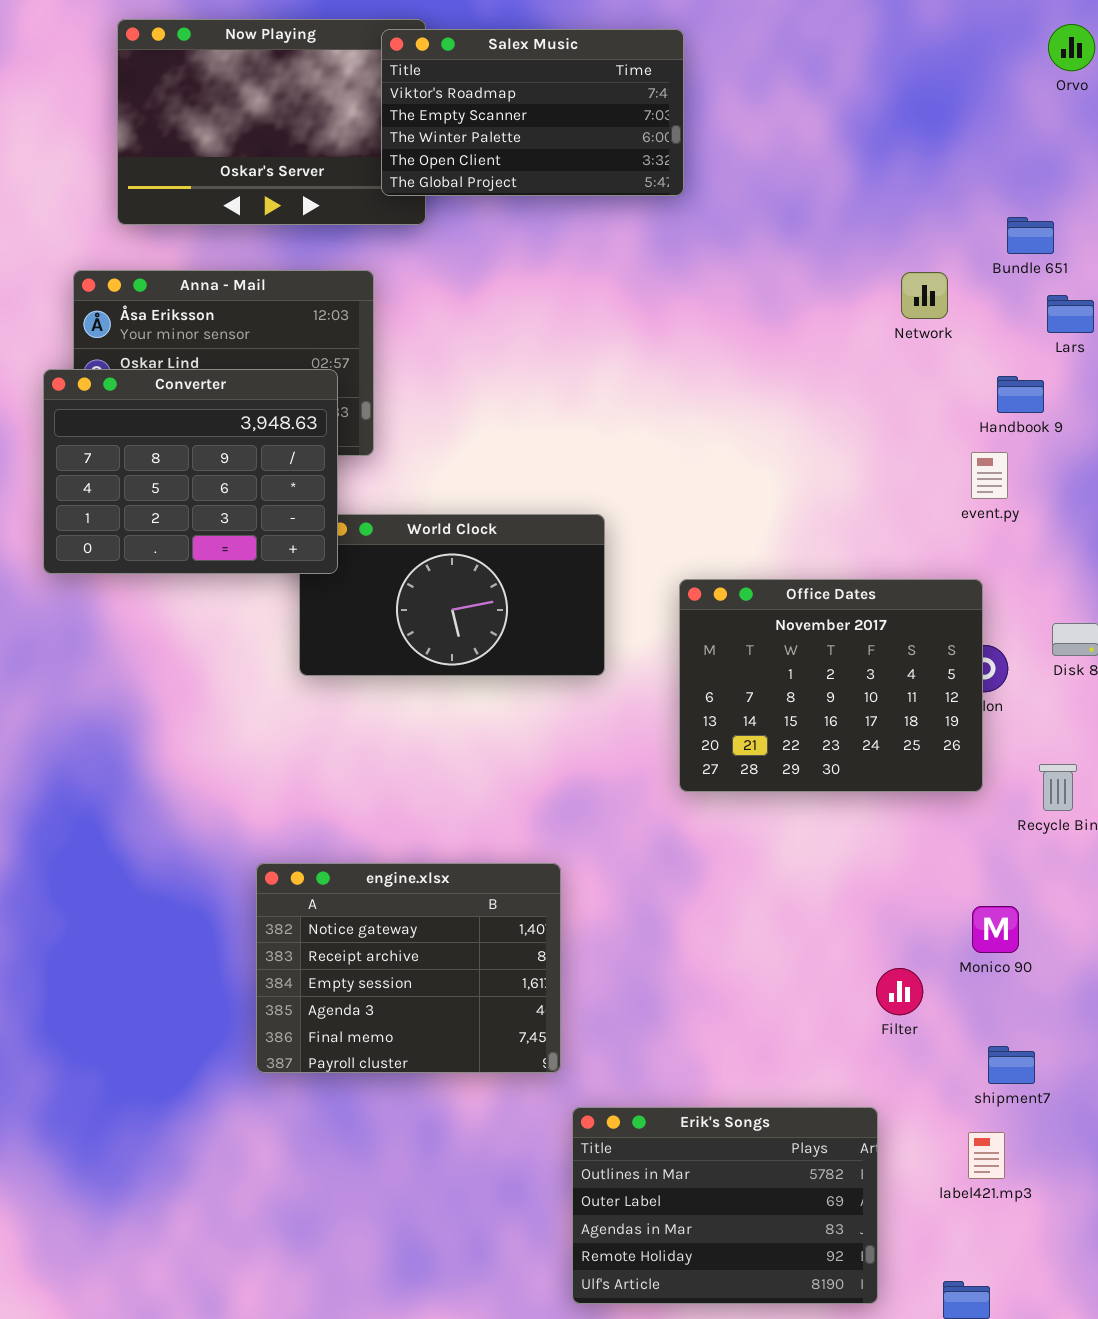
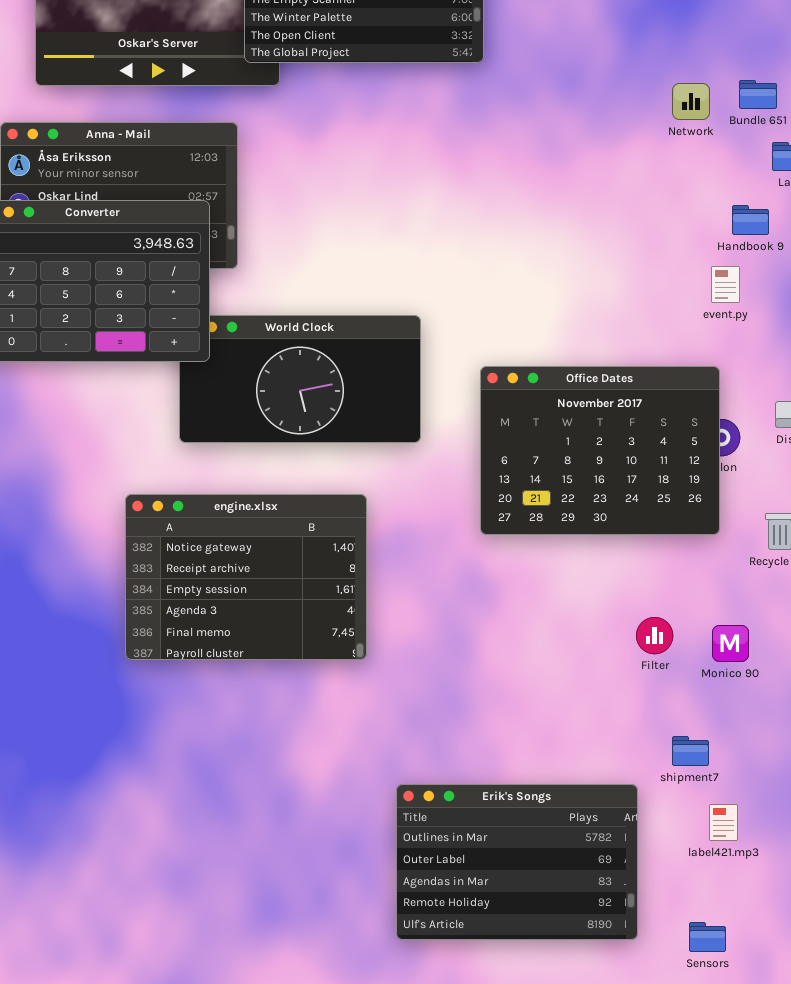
Network: [901,272,948,319] -> [672,83,710,120], moved
engine.xlsx: [256,863,561,1073] -> [125,494,367,660], moved
Filter: [876,968,923,1015] -> [636,617,673,654], moved
shipment7: [988,1046,1035,1084] -> [672,736,709,766], moved

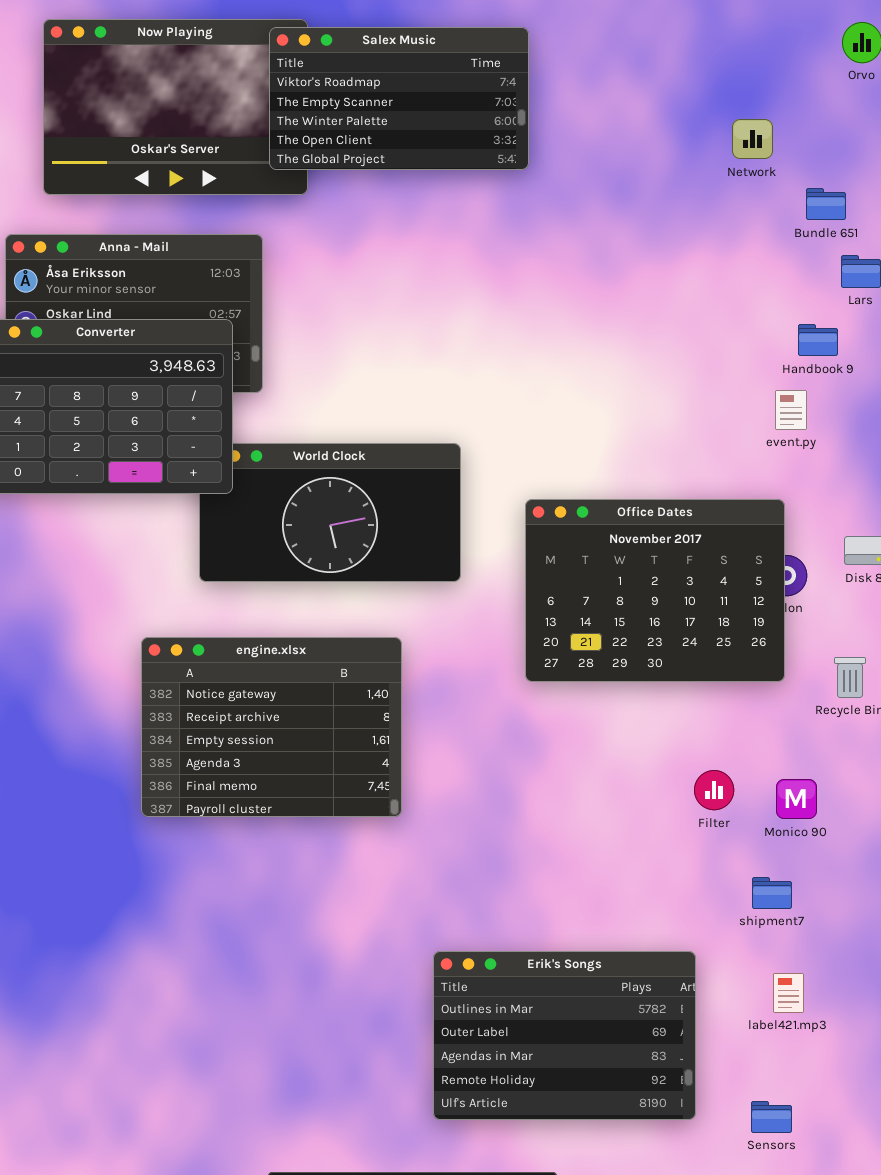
Network: [672,83,710,120] -> [732,119,773,159], moved
shipment7: [672,736,709,766] -> [752,877,792,909], moved

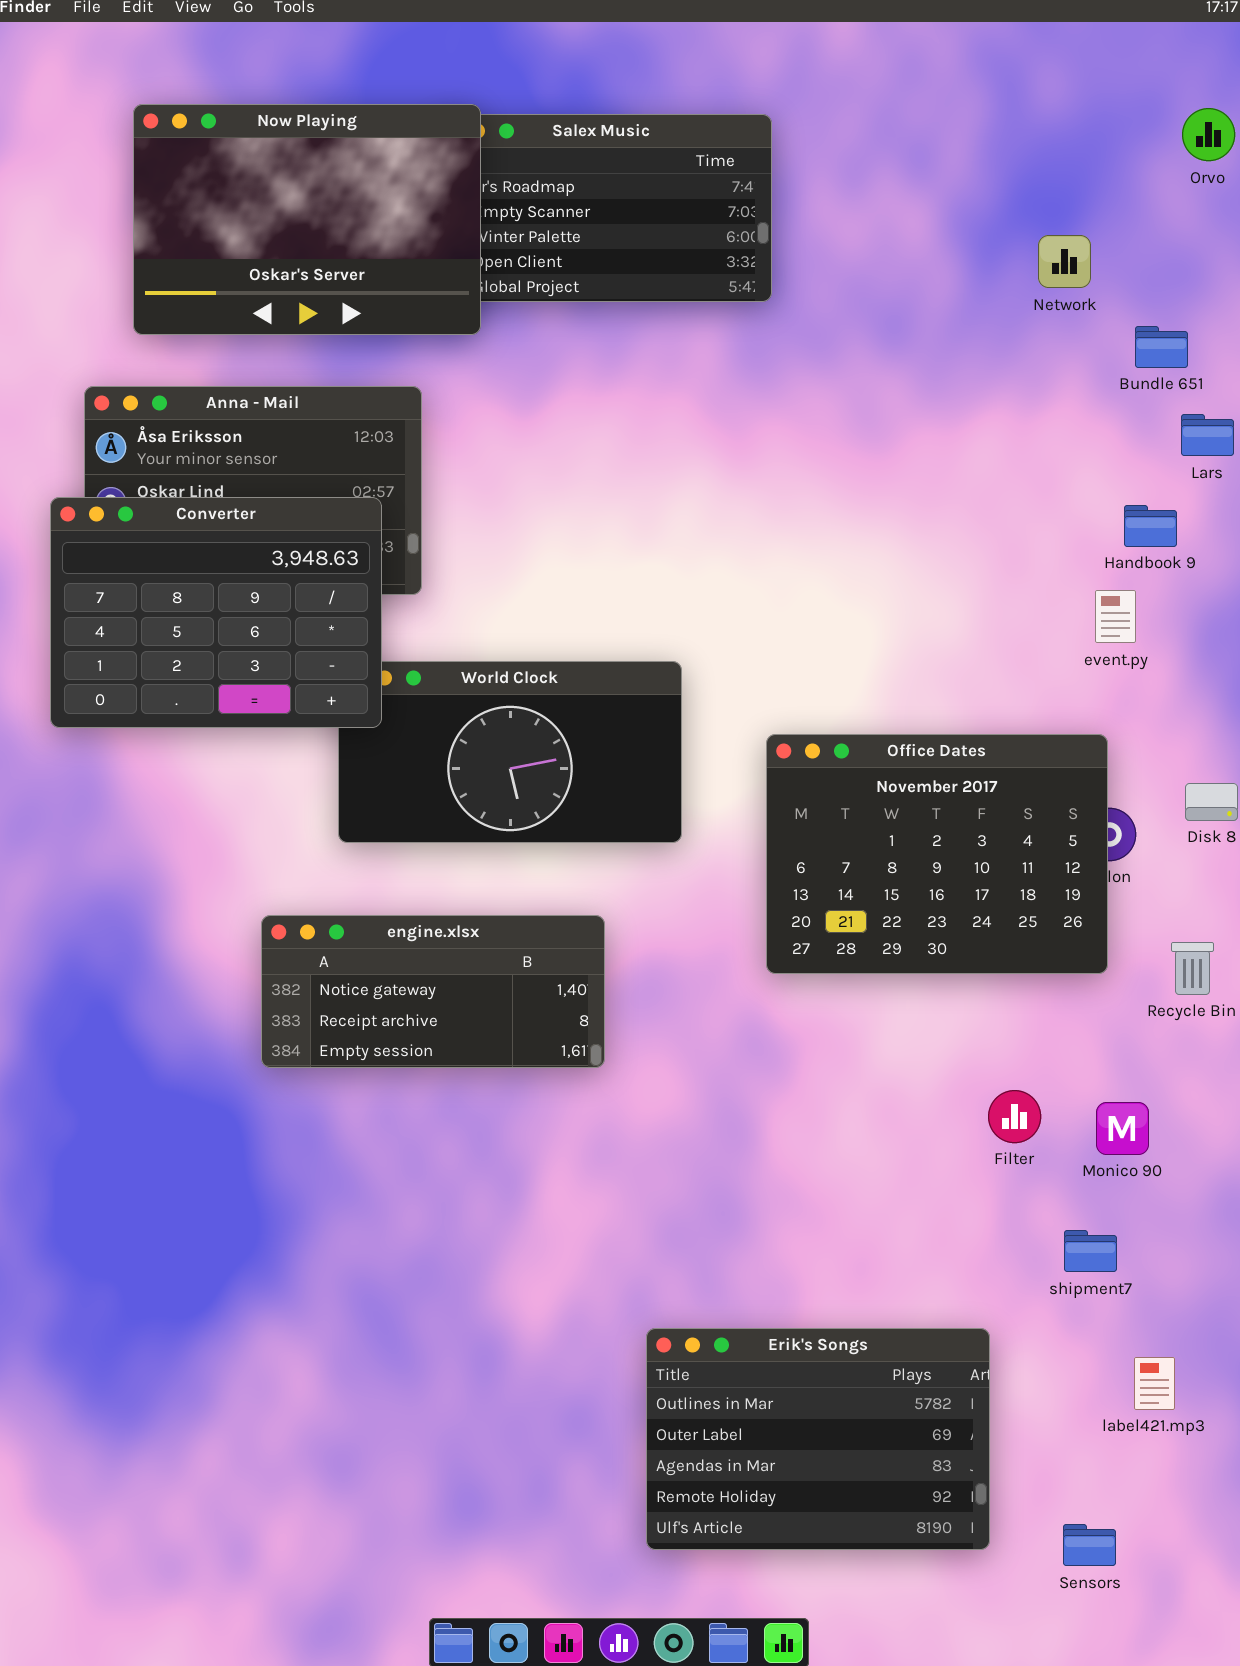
Now Playing: [43,19,308,195] -> [133,104,481,335], raised
engine.xlsx: [141,637,402,817] -> [261,915,605,1068], resized
label421.mp3: [773,973,804,1013] -> [1134,1357,1175,1410], moved

